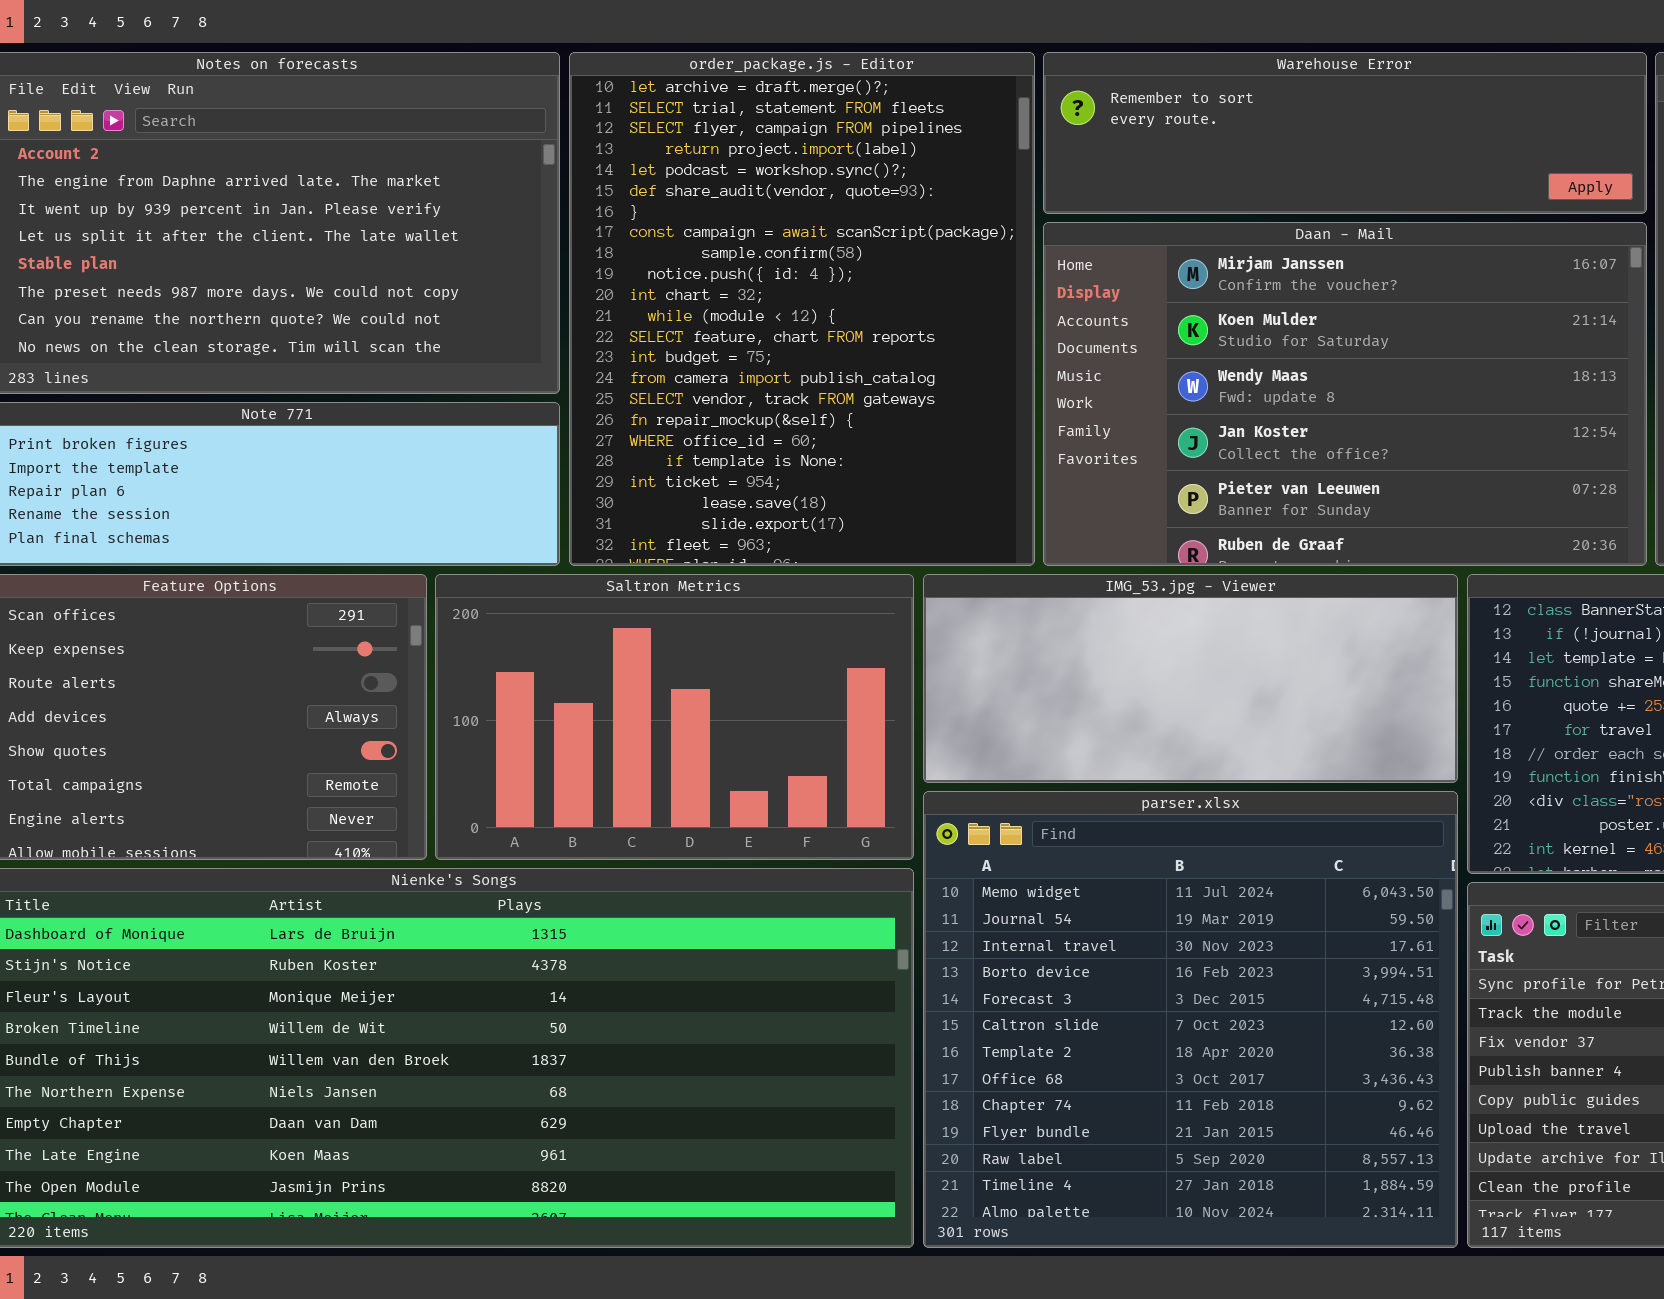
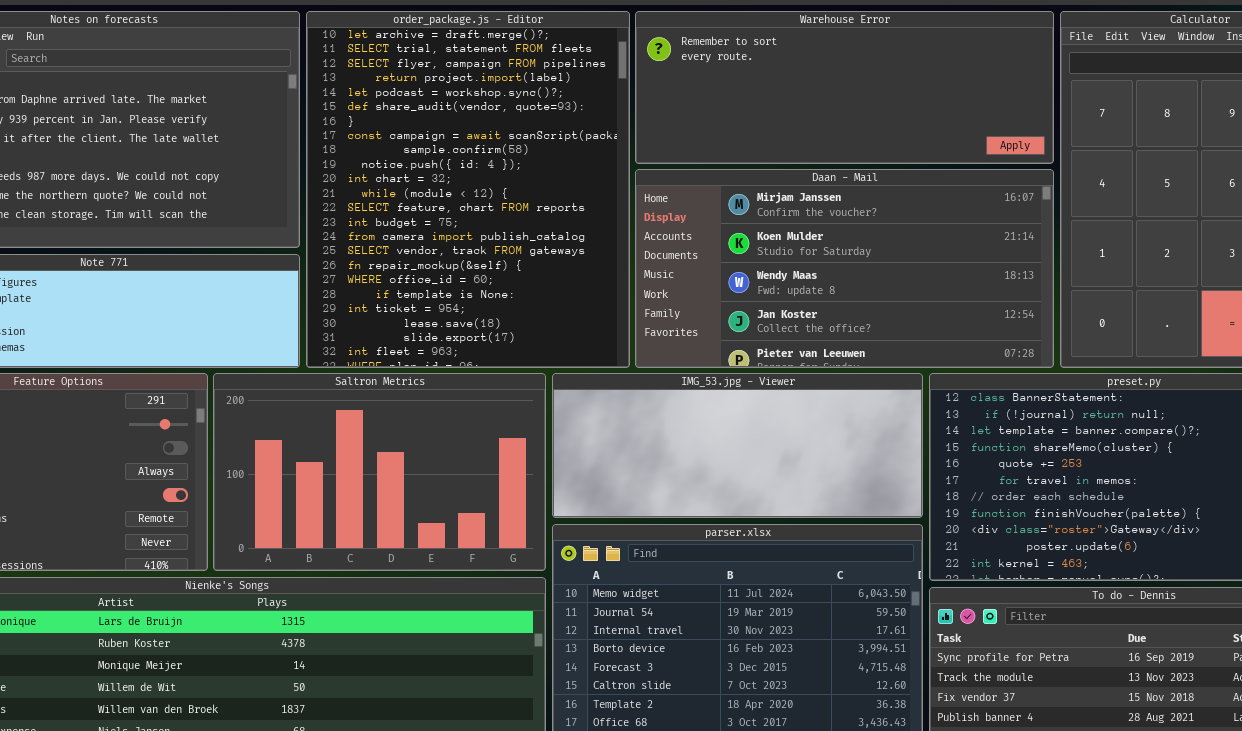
Warehouse Error: [1043,52,1647,214] -> [635,11,1054,164], resized
Daan - Mail: [1043,222,1647,566] -> [635,169,1054,368], resized

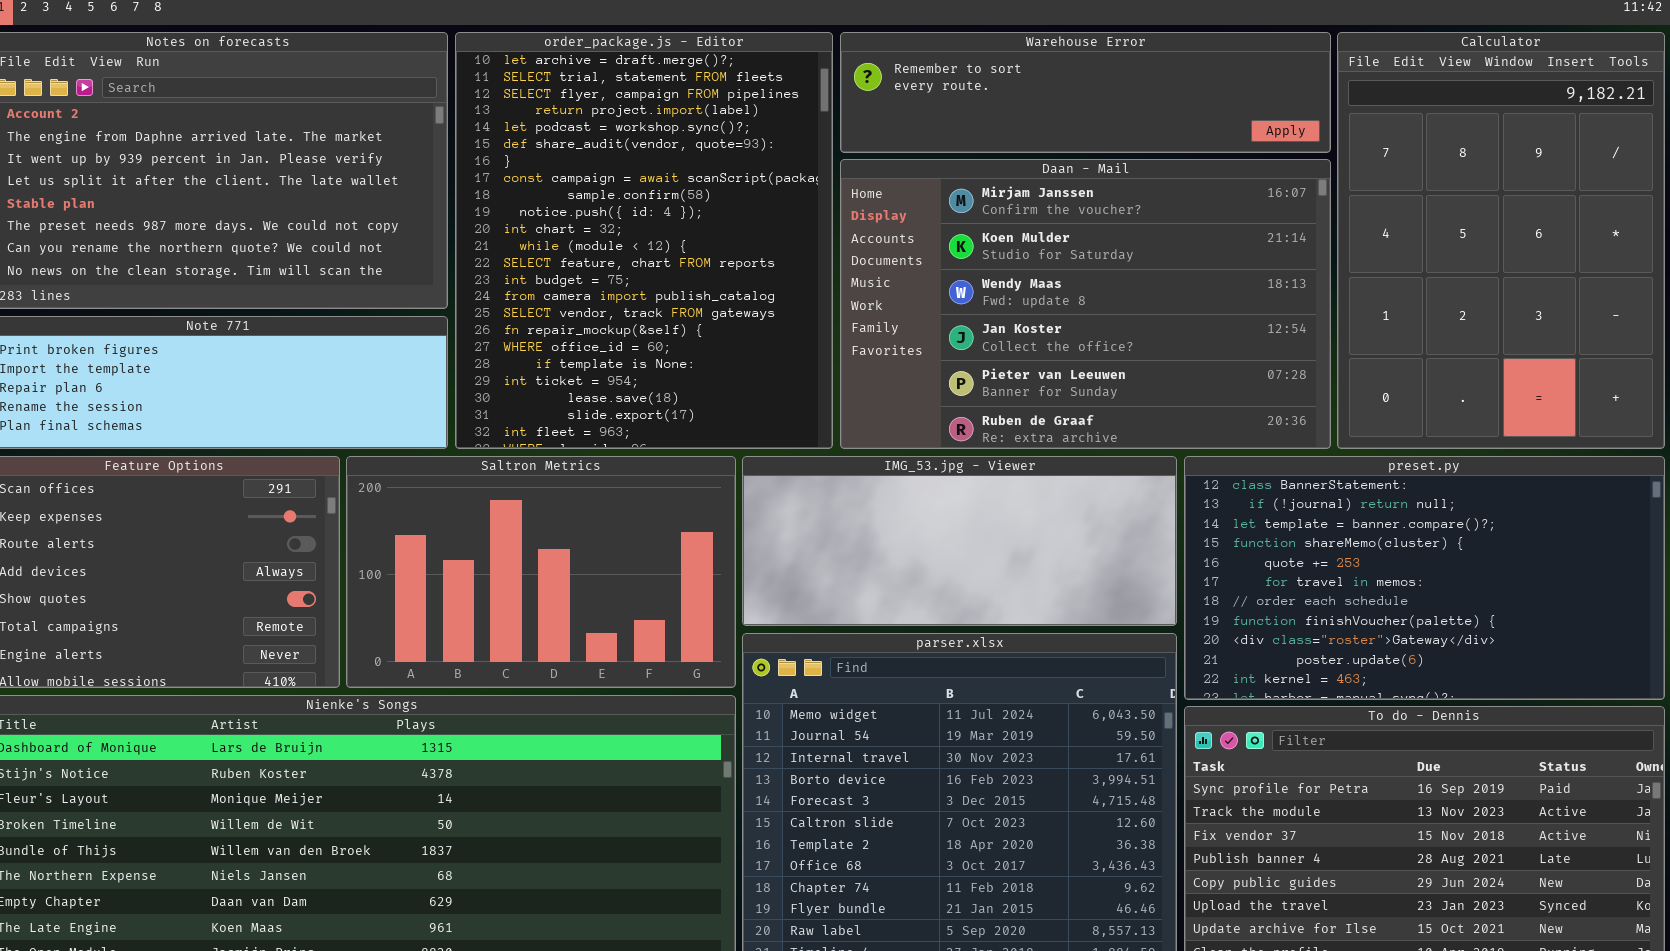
Warehouse Error: [635,11,1054,164] -> [840,32,1331,153], resized
Daan - Mail: [635,169,1054,368] -> [840,159,1331,449], resized

